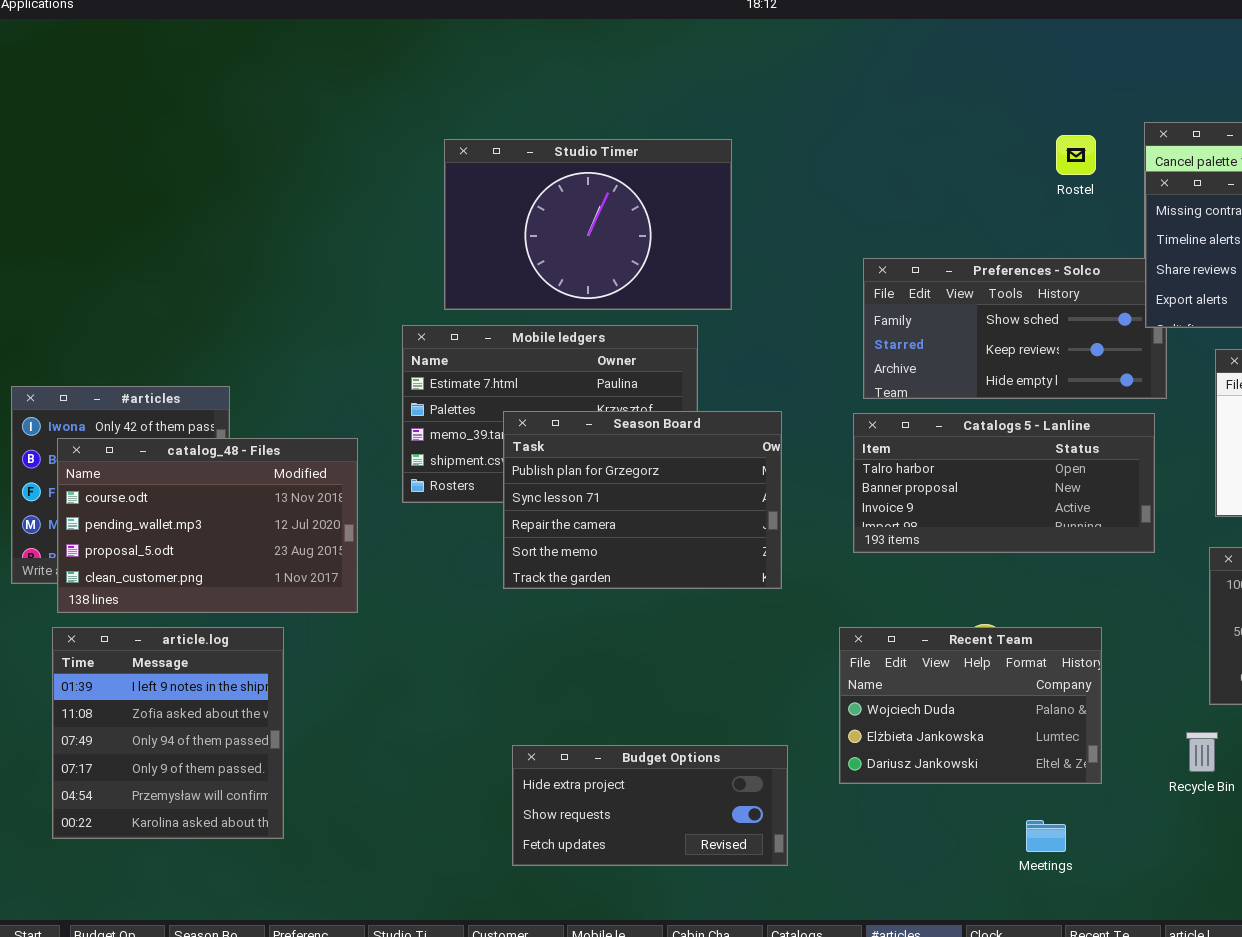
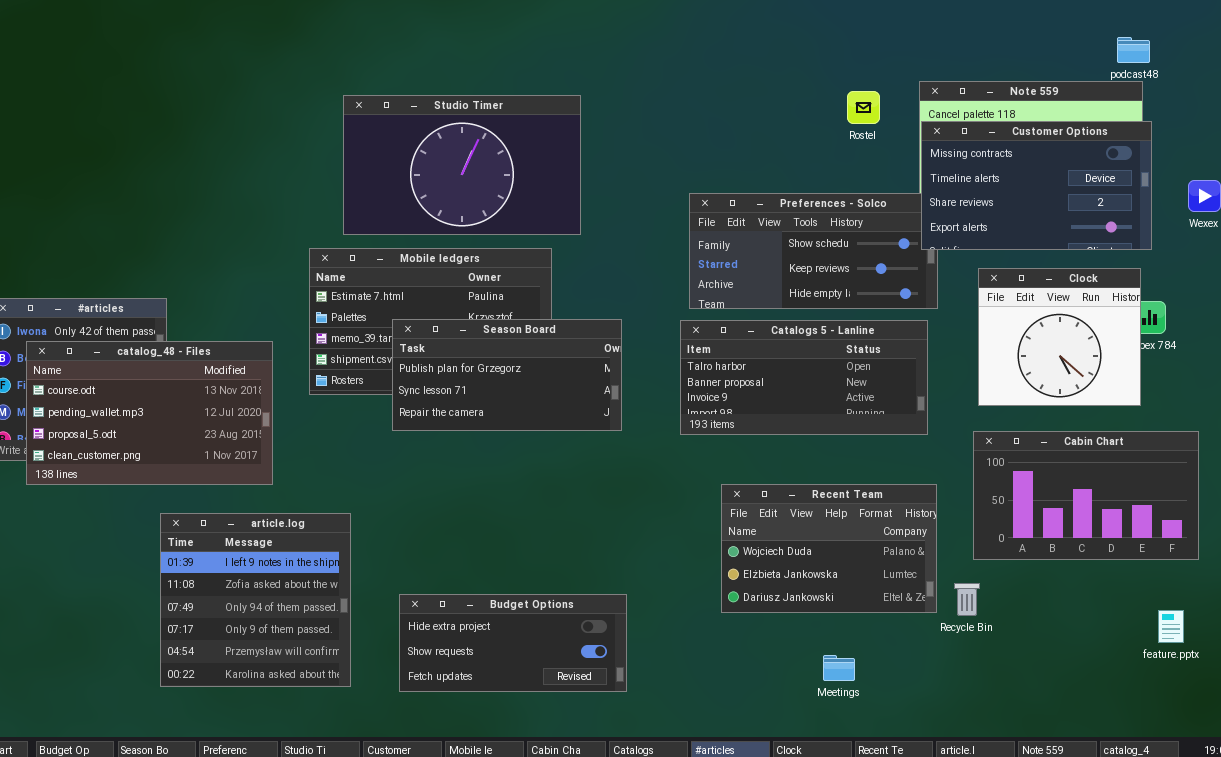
Season Board: [503,411,782,589] -> [392,319,622,431], resized
article.log: [52,627,284,839] -> [160,513,351,687], moved
Recent Team: [839,627,1102,784] -> [721,484,937,613], moved

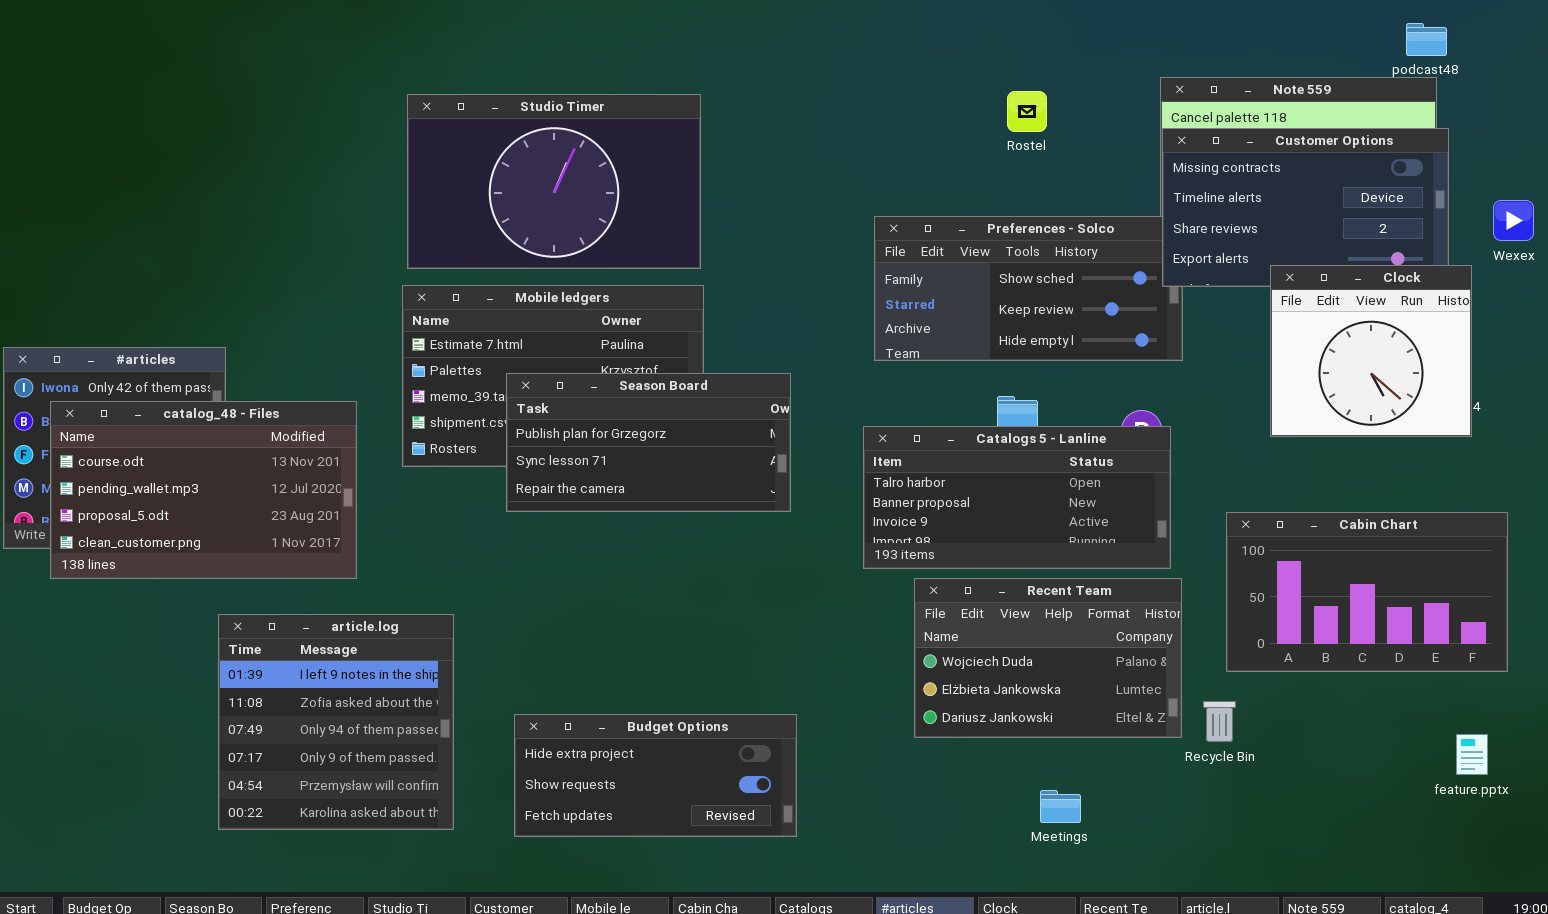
Rostel: [847,91,880,124] -> [1007,91,1047,132], moved
Studio Timer: [343,95,581,235] -> [407,94,701,269], moved
Clock: [978,268,1141,406] -> [1270,265,1472,437], moved
Catalogs 5 - Lanline: [680,320,928,435] -> [863,426,1171,569], moved

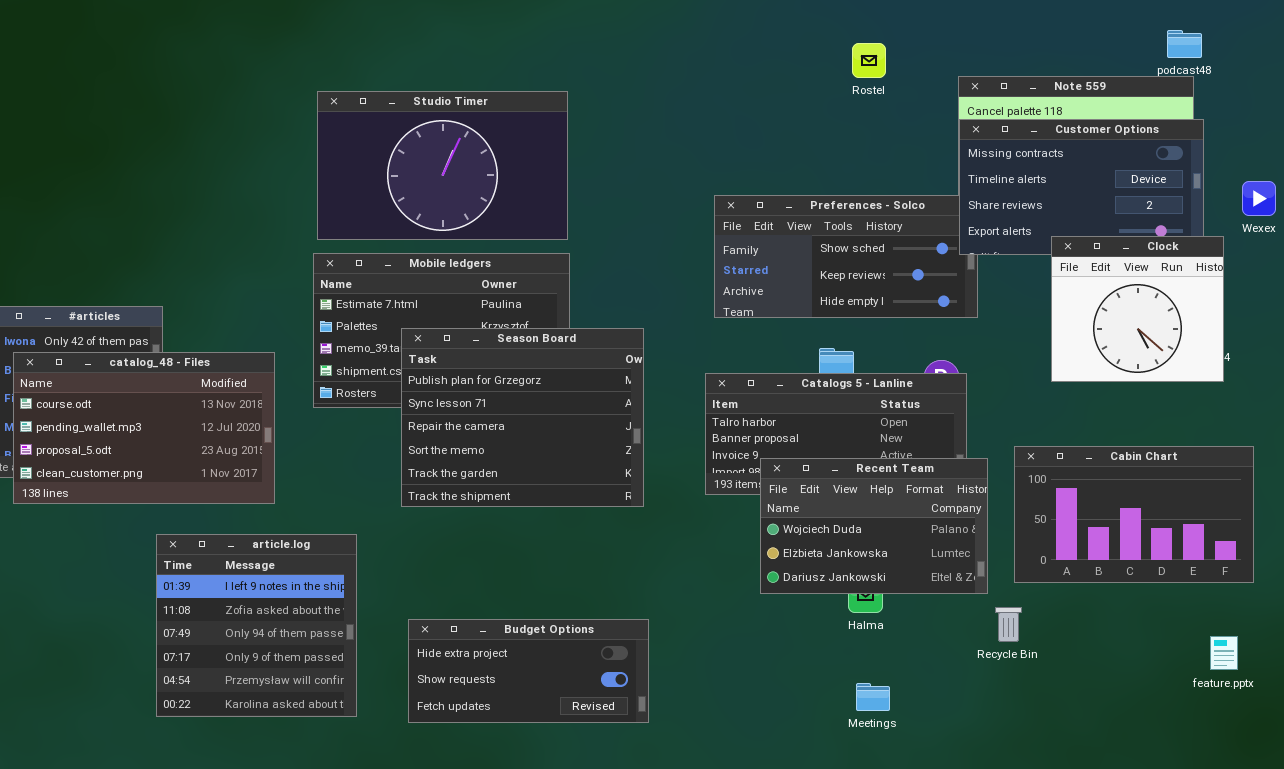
Rostel: [1007,91,1047,132] -> [852,43,886,78], moved
Season Board: [506,373,791,512] -> [401,328,644,507], resized
Recent Team: [914,578,1182,738] -> [760,458,988,594], moved

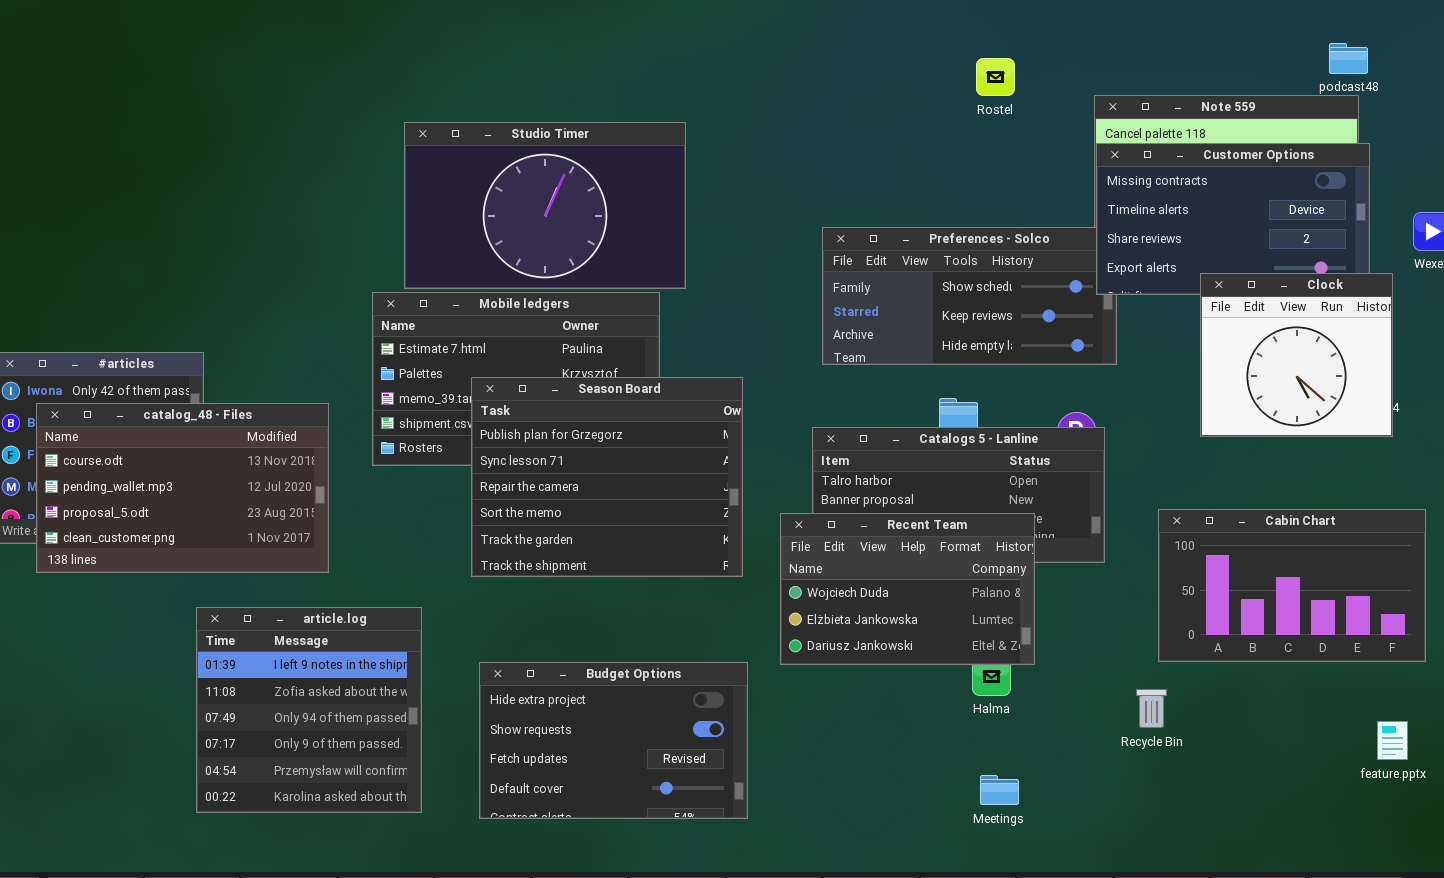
Studio Timer: [317,91,568,240] -> [404,122,686,289], moved
Recent Team: [760,458,988,594] -> [780,513,1035,665], moved
Budget Options: [408,619,649,723] -> [479,662,748,819], resized

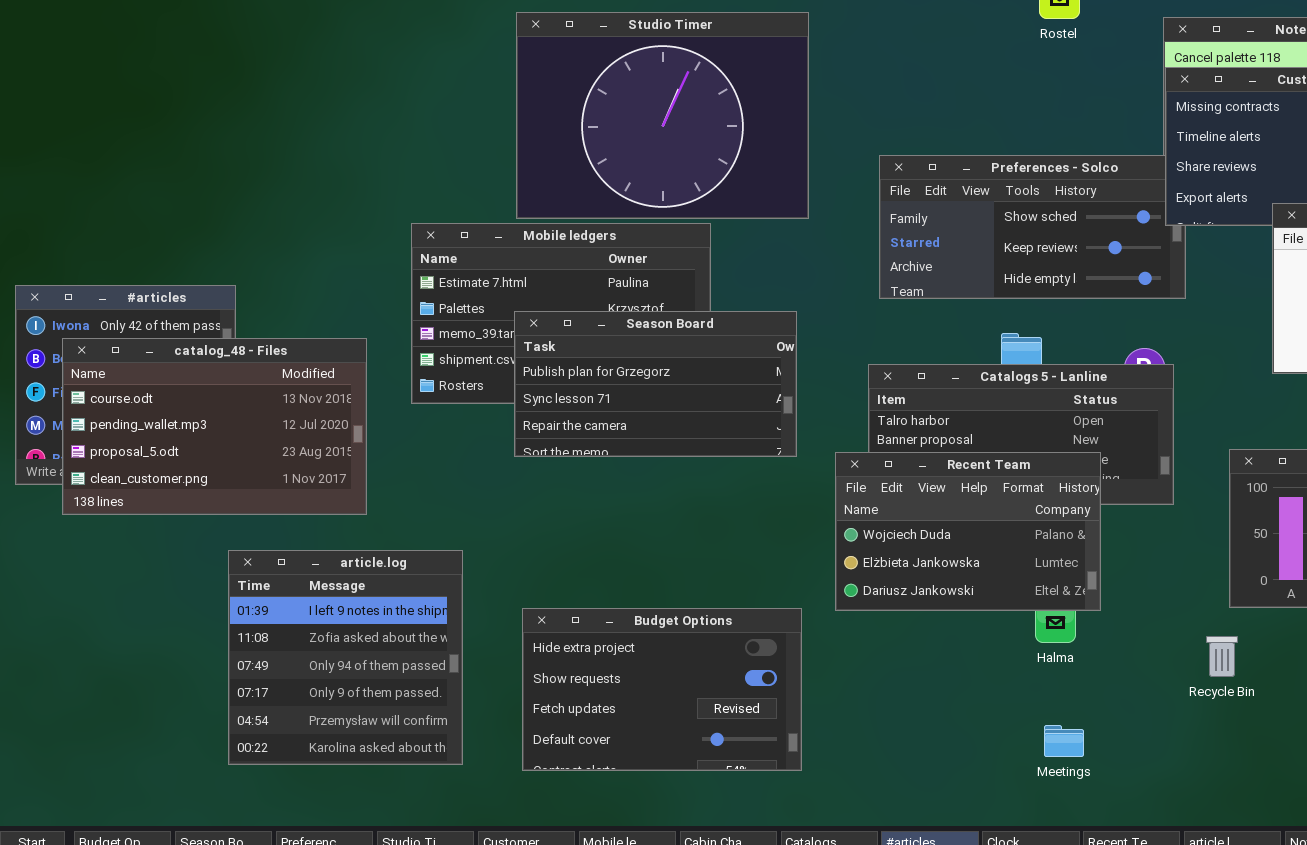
Studio Timer: [404,122,686,289] -> [516,12,809,219], moved, resized
Season Board: [471,377,743,577] -> [514,311,797,457], resized

